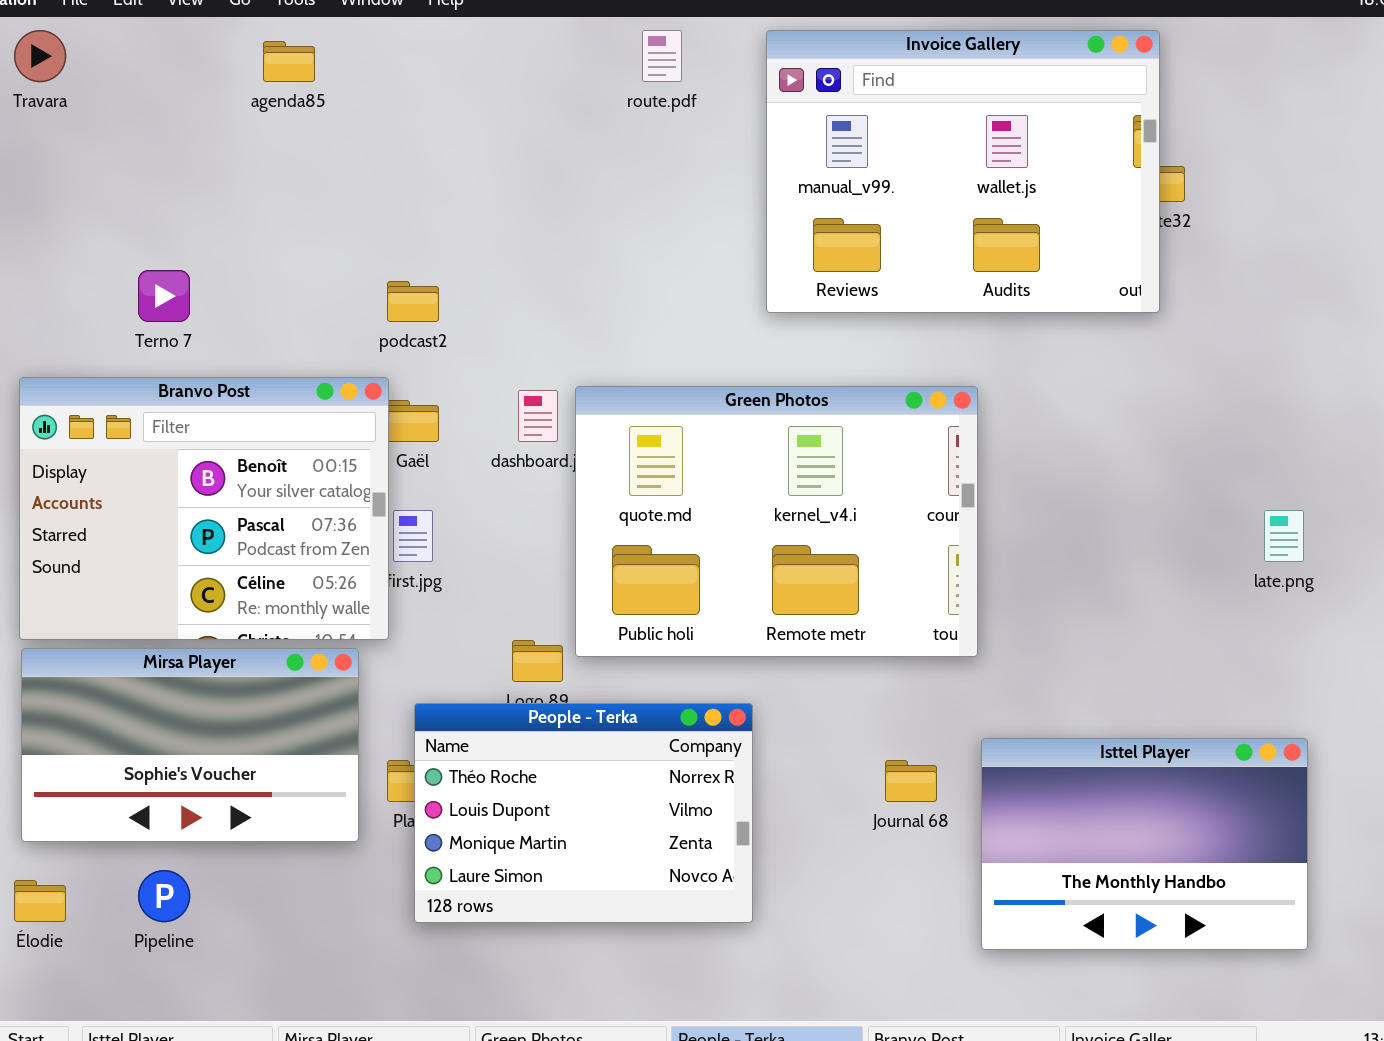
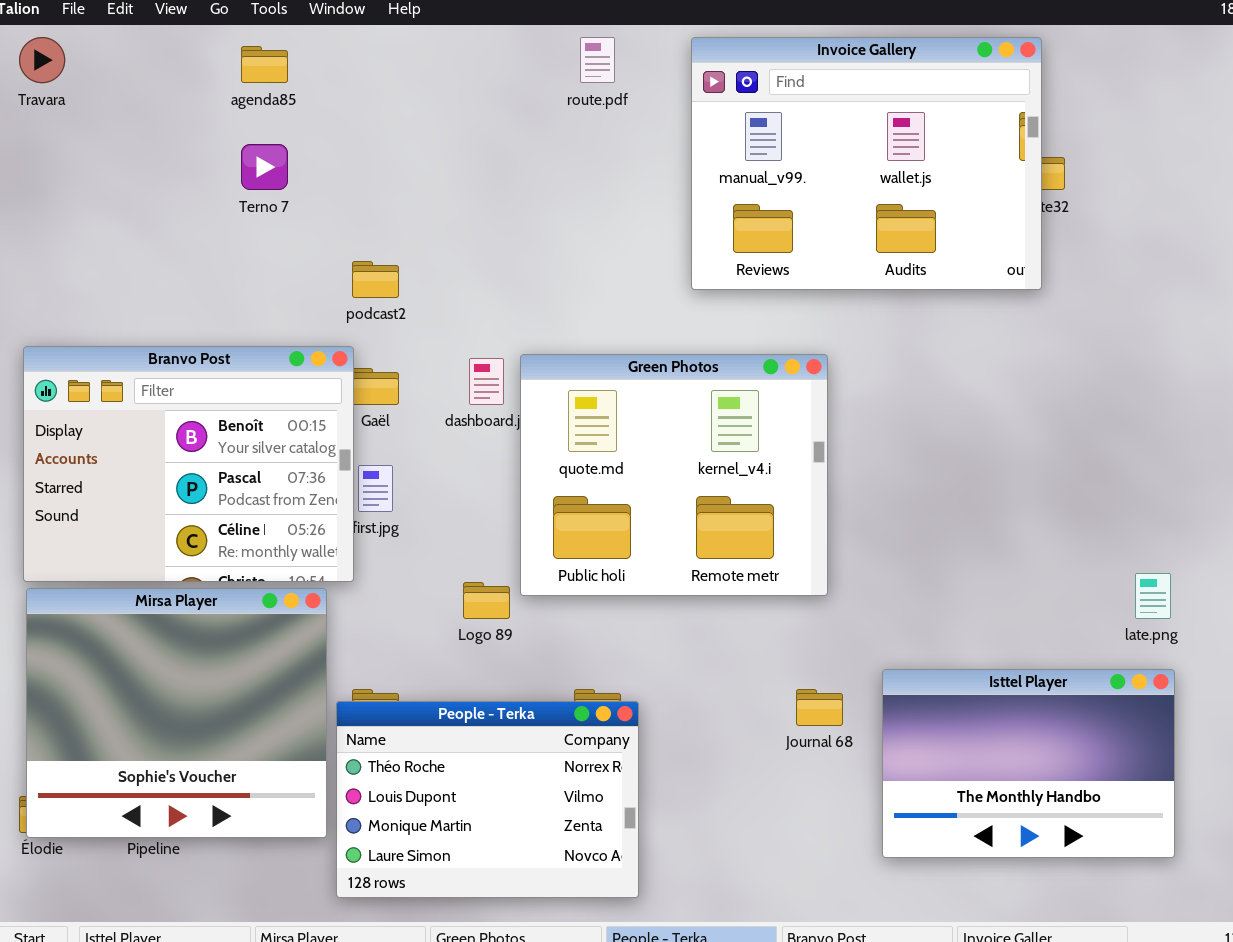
Terno 7: [138,270,190,322] -> [241,144,288,190], moved
Green Photos: [575,386,978,657] -> [520,354,828,596], resized
late.png: [1264,510,1304,562] -> [1135,573,1171,619], moved
Mirsa Player: [21,648,359,842] -> [26,588,327,838], resized
People - Terka: [414,703,753,923] -> [336,701,639,898], moved

